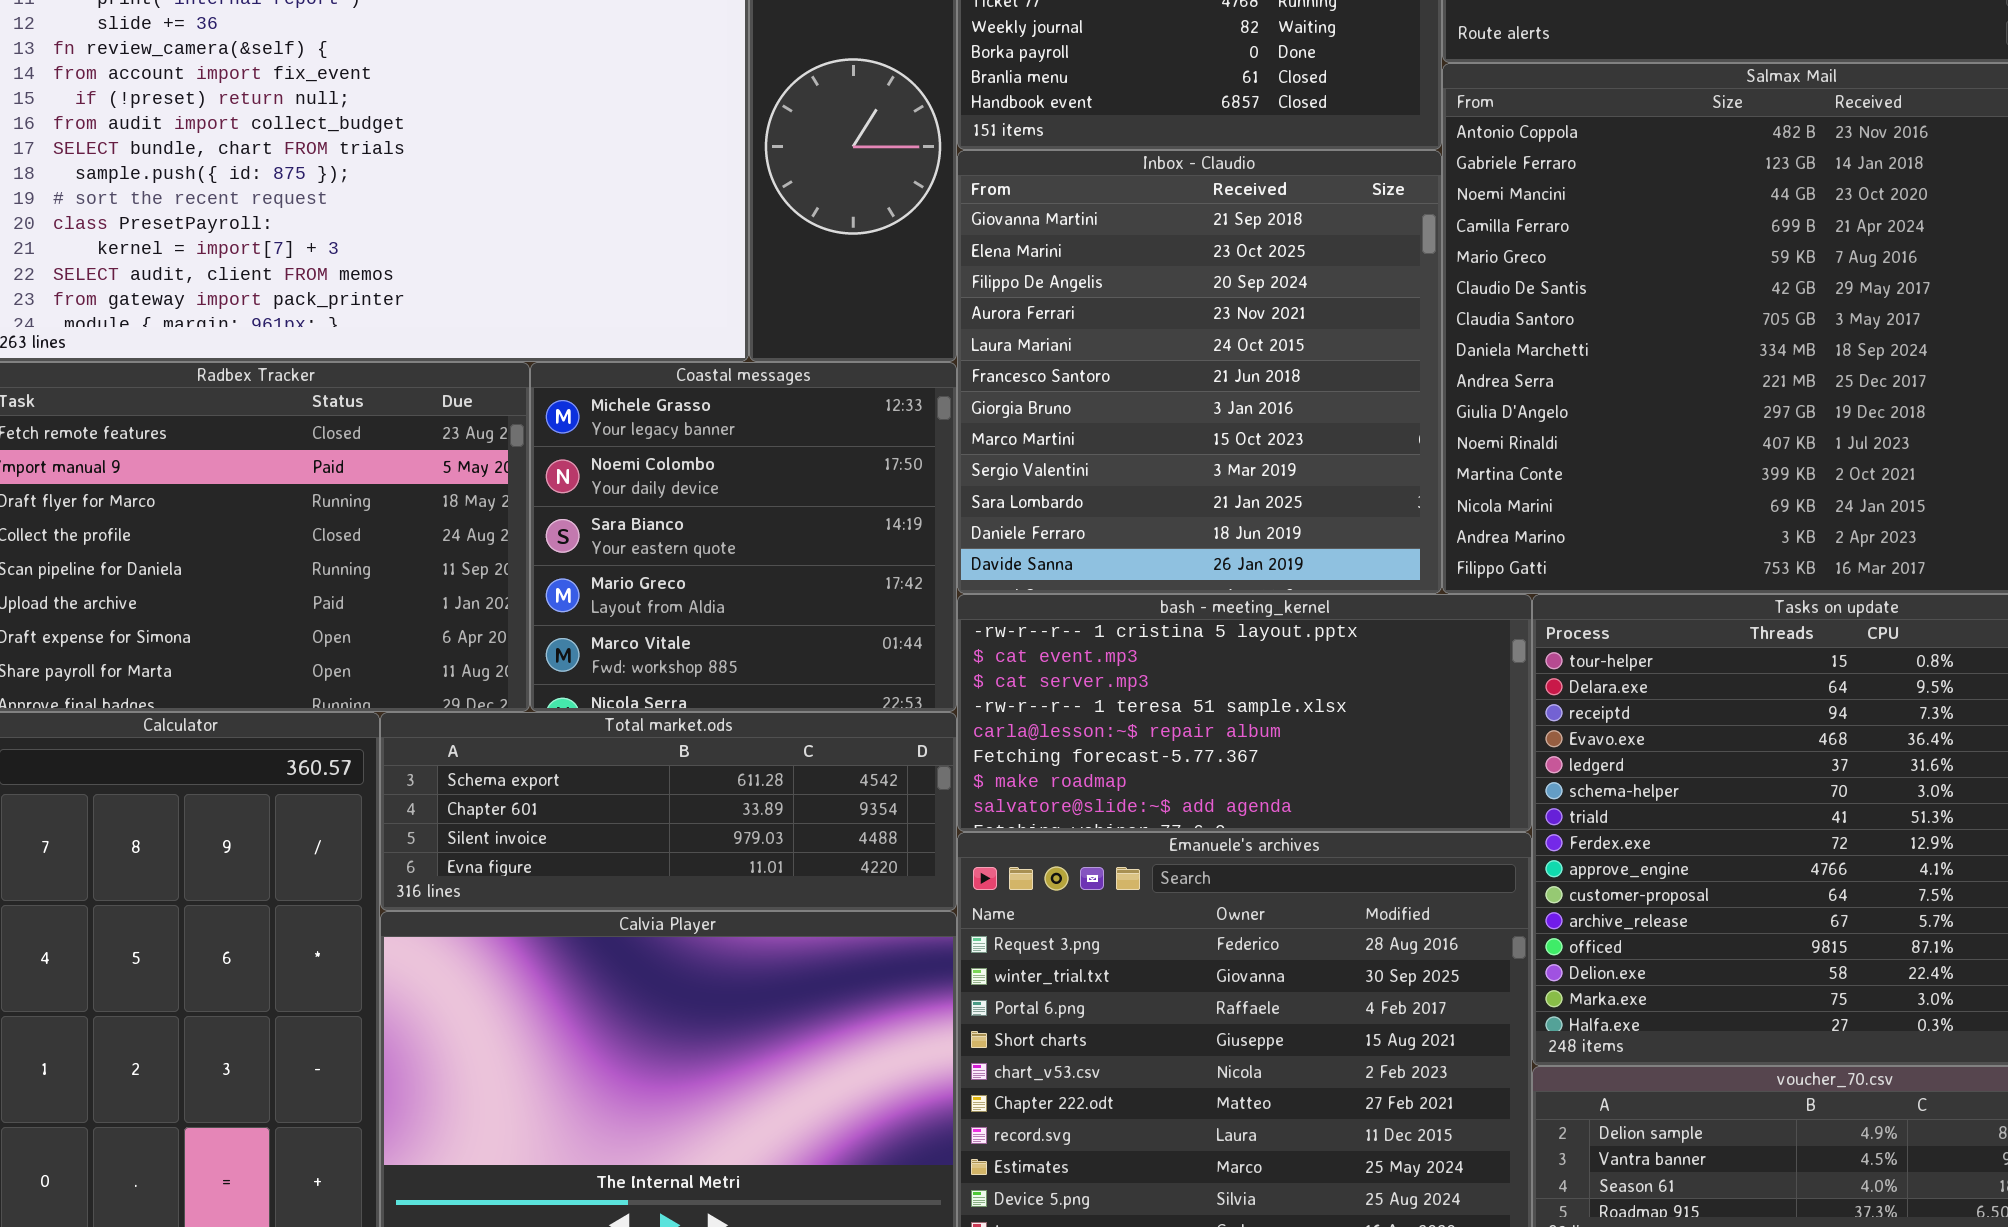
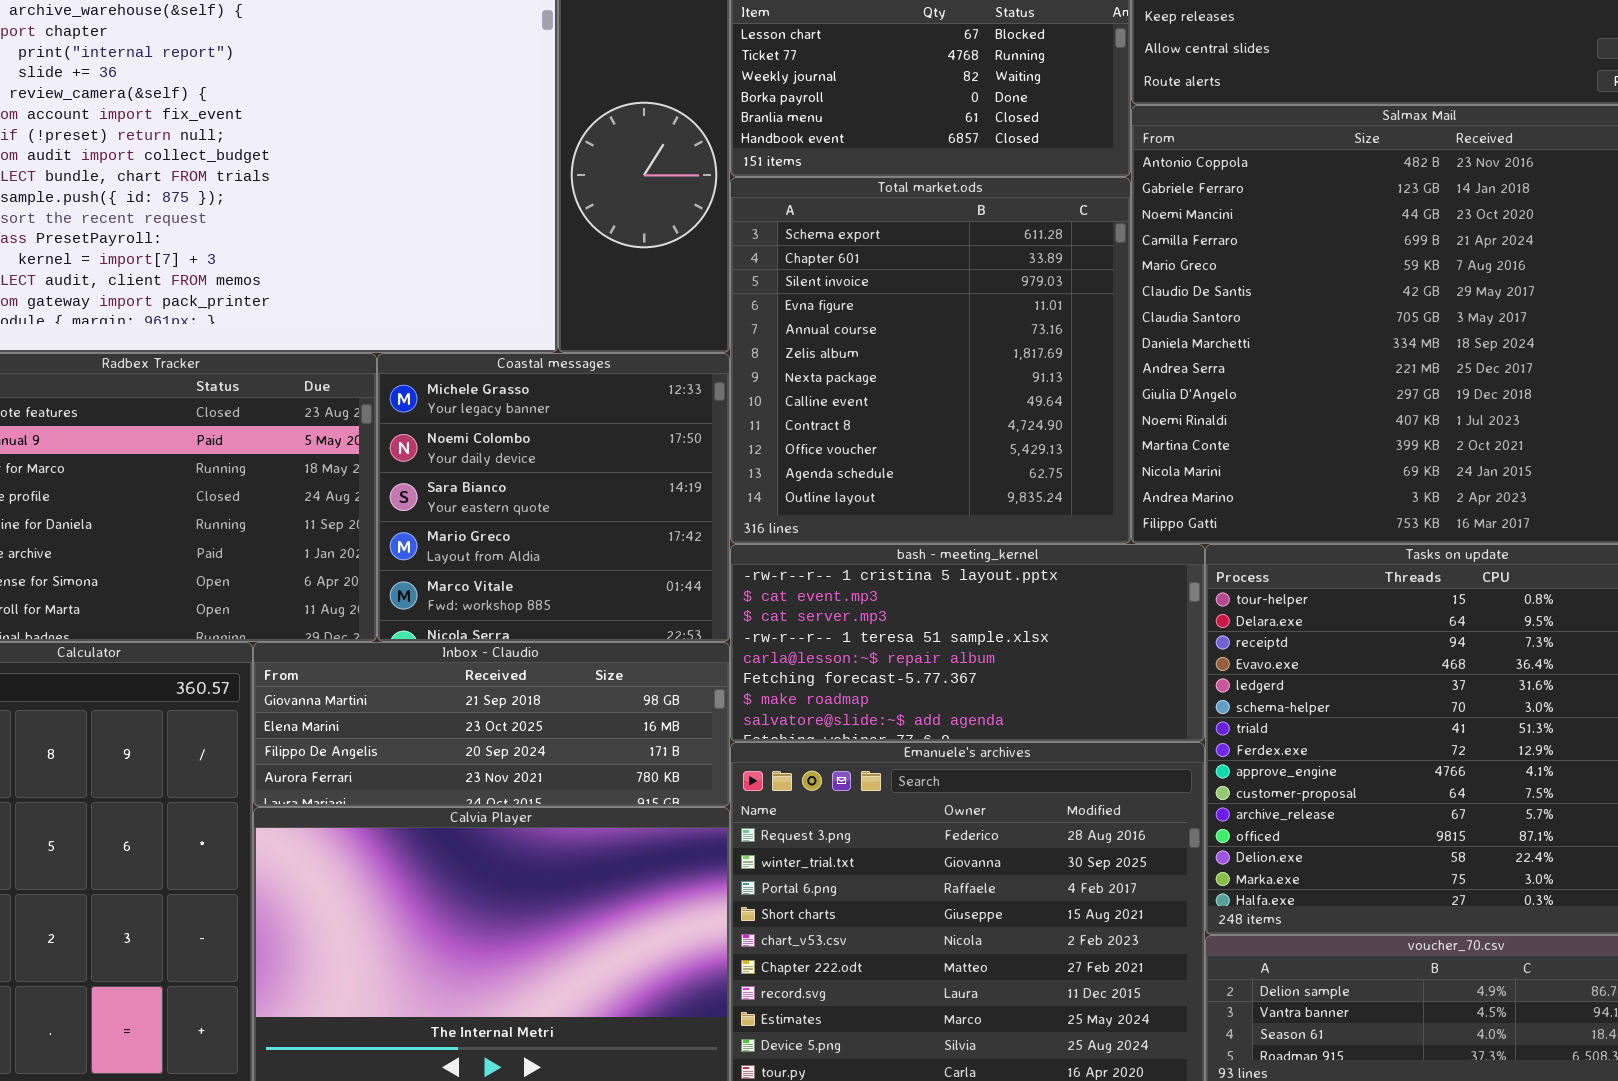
Inbox - Claudio: [957,150,1442,594] -> [253,642,730,807], moved, resized
Total market.ods: [380,712,957,911] -> [730,177,1131,544], moved, resized

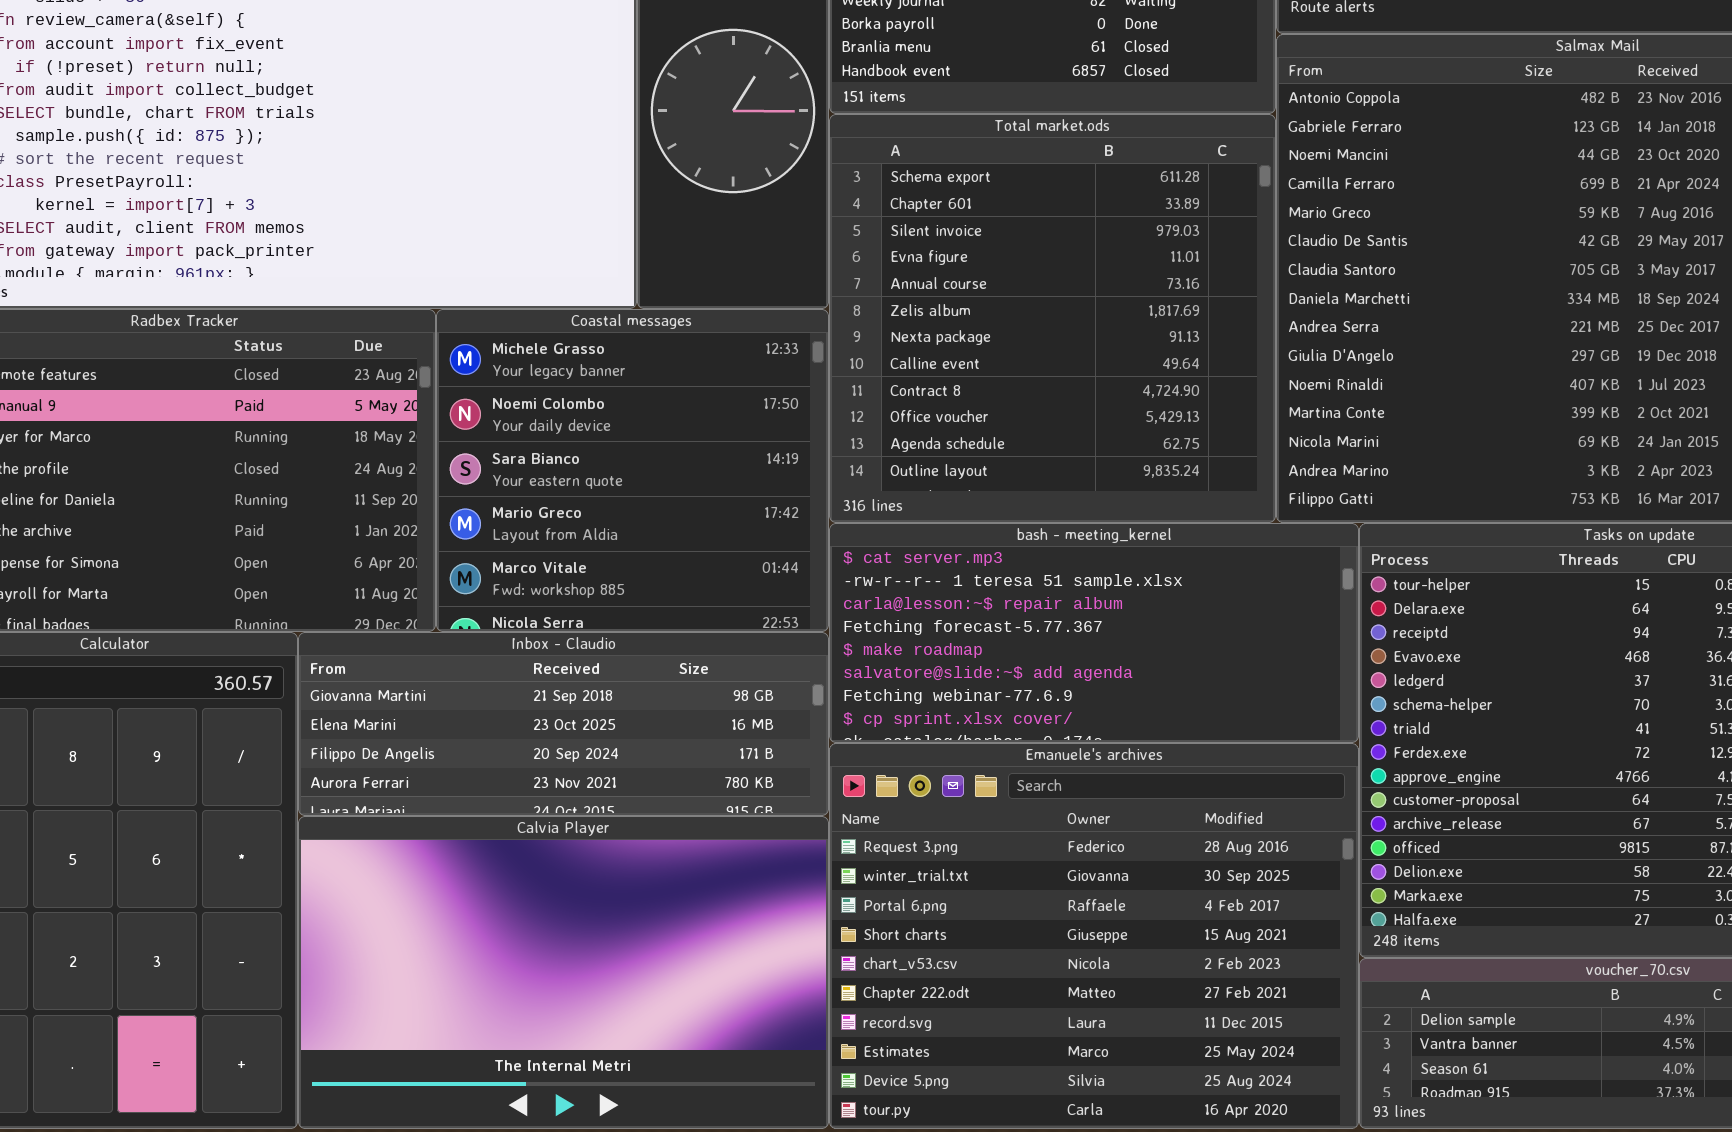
bash - meeting_kernel: [730,544,1205,742] -> [829,523,1359,743], scrolled down 2 rows

